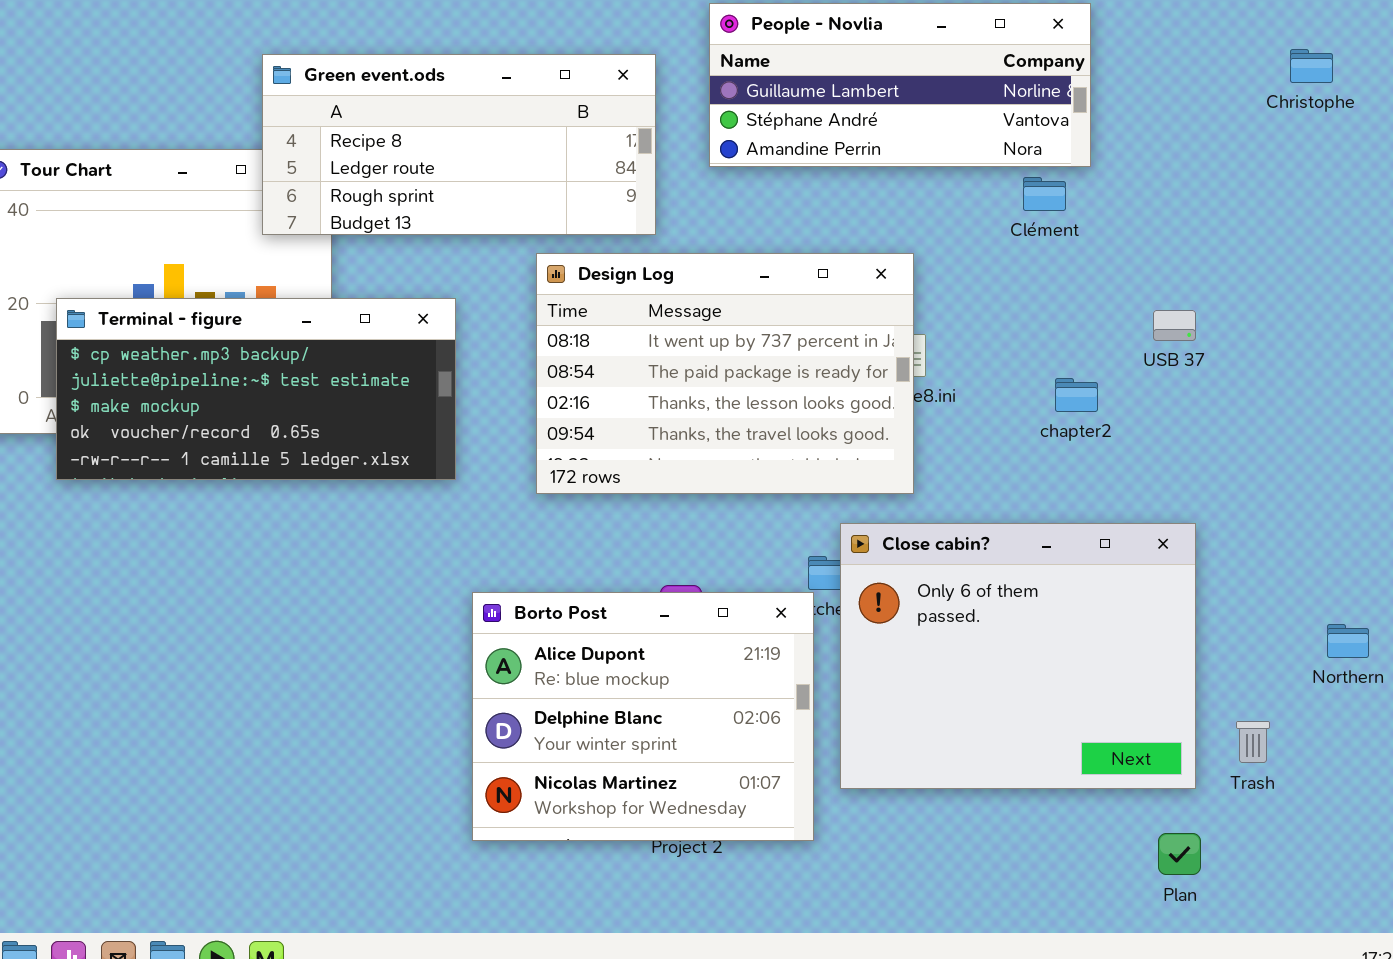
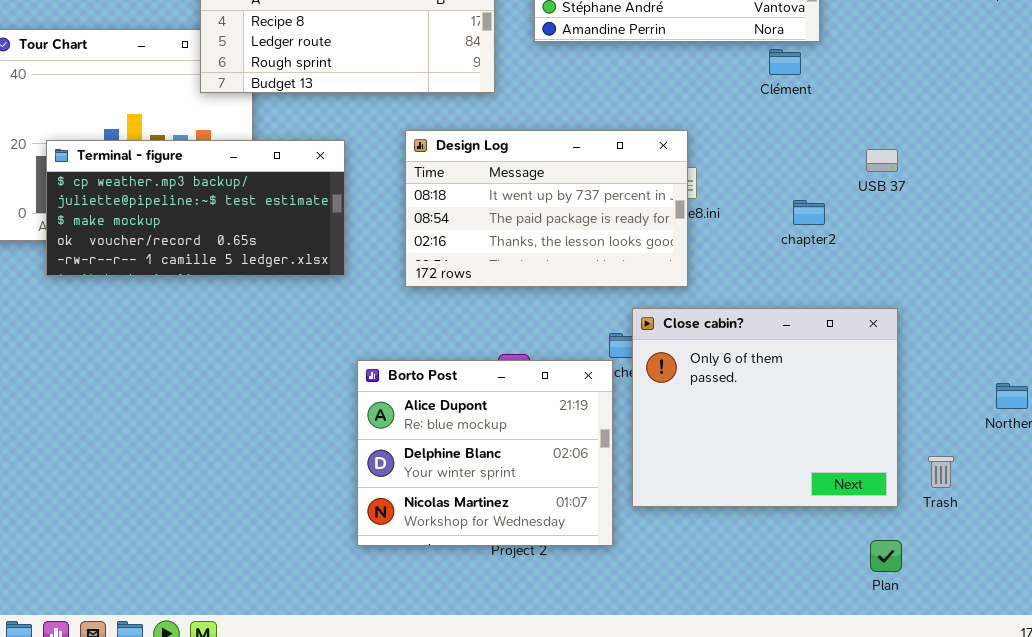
Design Log: [536,253,914,494] -> [405,130,688,287], resized

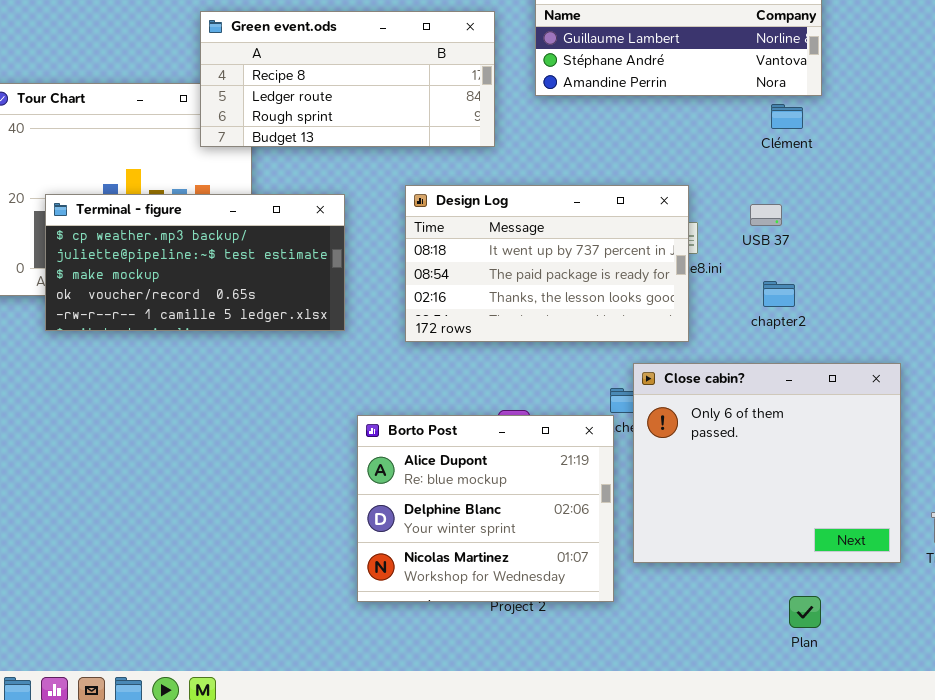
USB 37: [866,149,898,172] -> [750,204,782,226], moved
chapter2: [793,200,825,225] -> [763,281,795,307], moved
Plan: [870,540,902,572] -> [789,596,821,628], moved

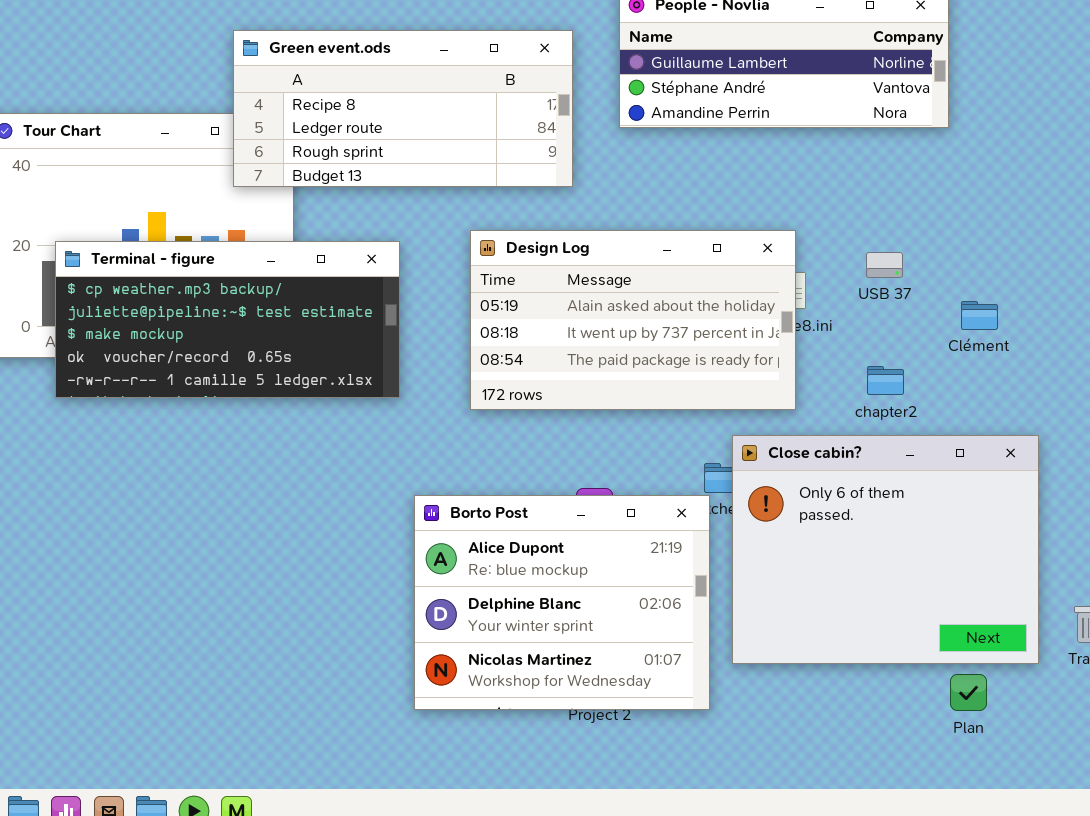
Clément: [771,104,803,129] -> [961,301,998,330], moved
Design Log: [405,185,689,342] -> [470,230,796,410], scrolled up 1 row
chapter2: [763,281,795,307] -> [867,366,904,395], moved
Plan: [789,596,821,628] -> [950,674,987,711], moved

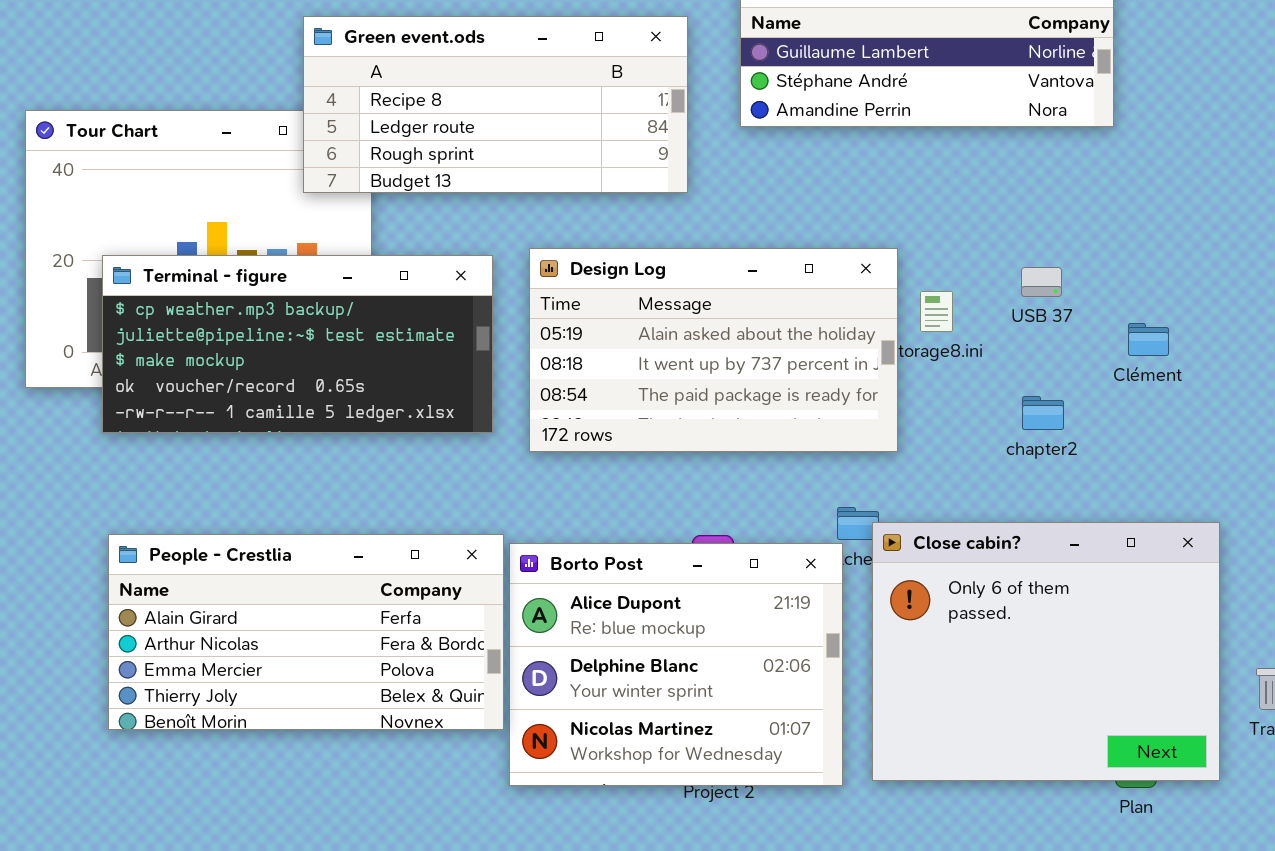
Design Log: [470,230,796,410] -> [529,248,898,452], moved
Close cabin?: [732,435,1039,664] -> [872,522,1220,781], moved
People - Crestlia: none -> [108,534,504,730], opened

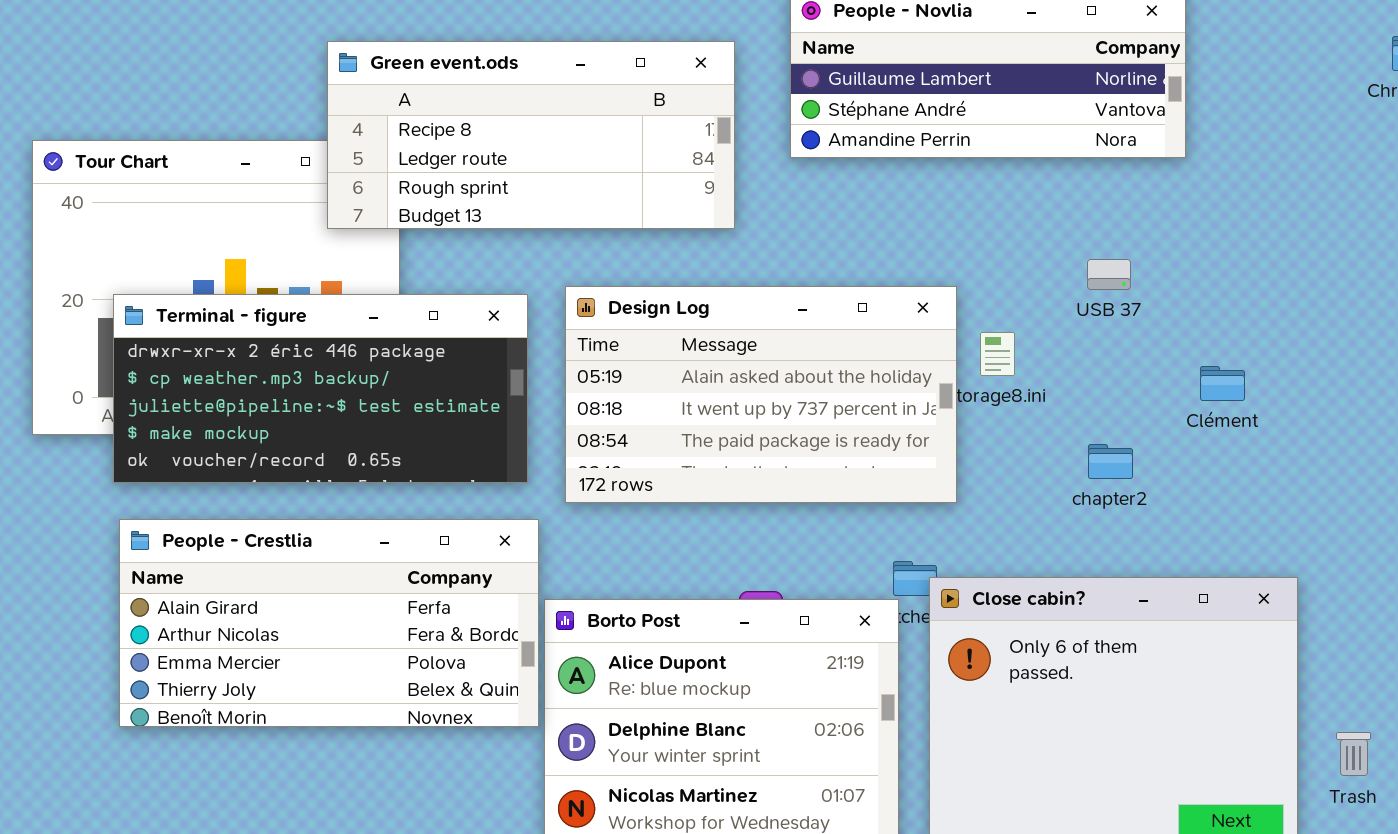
Terminal - figure: [102,255,493,433] -> [113,294,528,483], scrolled up 1 row
USB 37: [1021,267,1062,297] -> [1087,259,1131,290], moved
People - Crestlia: [108,534,504,730] -> [119,519,539,727], moved

